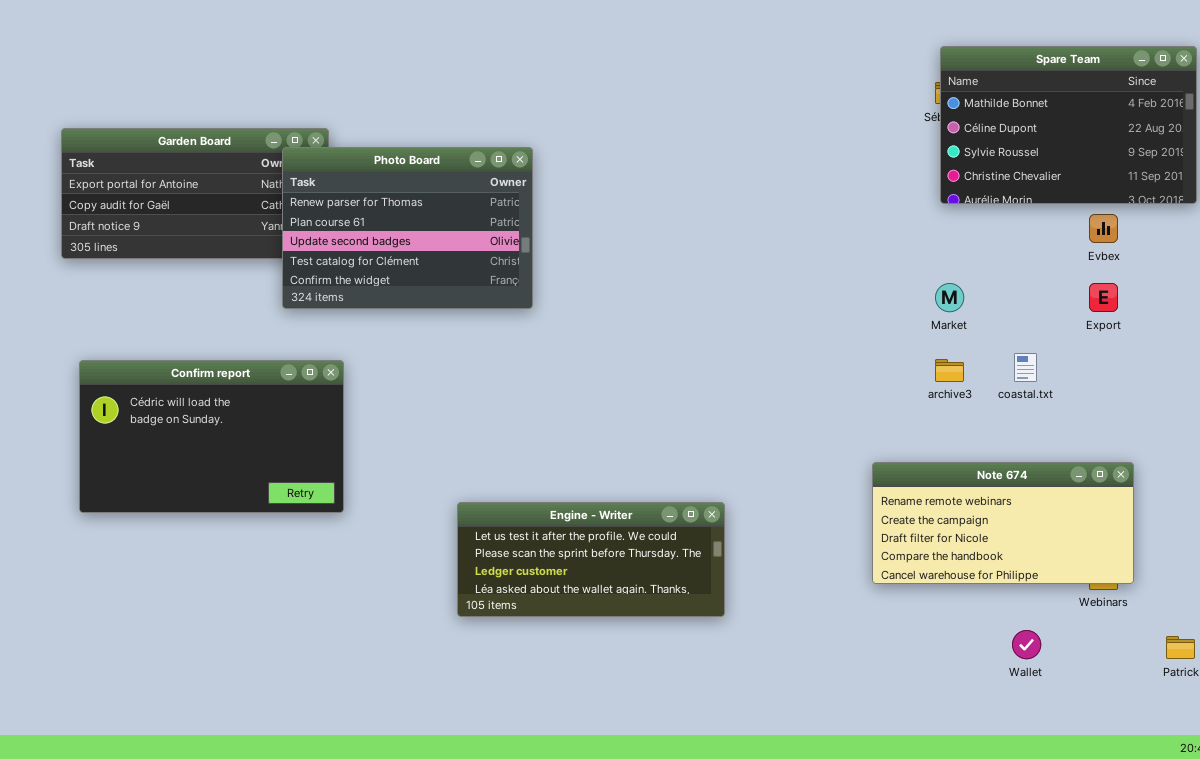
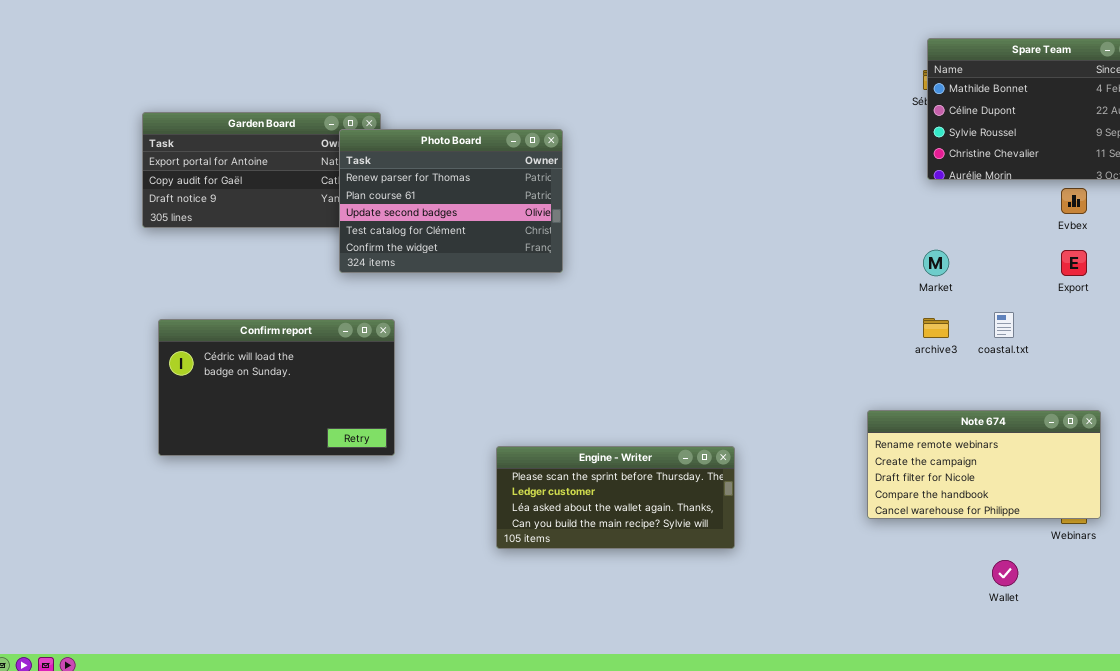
Engine - Writer: [457,502,725,617] -> [496,446,735,549], scrolled down 1 row

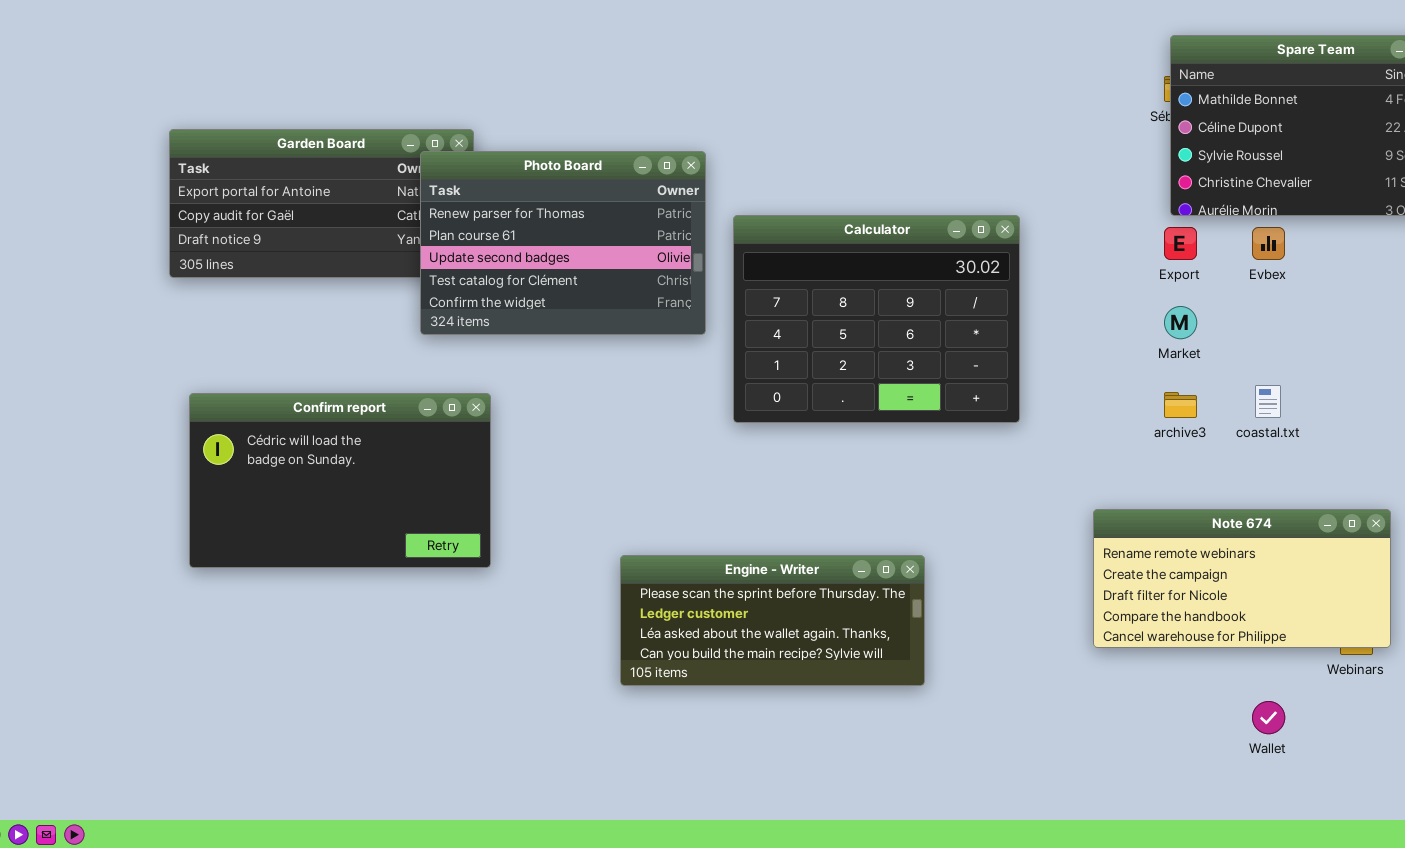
Calculator: none -> [733,215,1020,423], opened
Evbex: [1061,188,1087,214] -> [1252,227,1285,260], moved
Export: [1061,250,1087,276] -> [1164,227,1197,260], moved

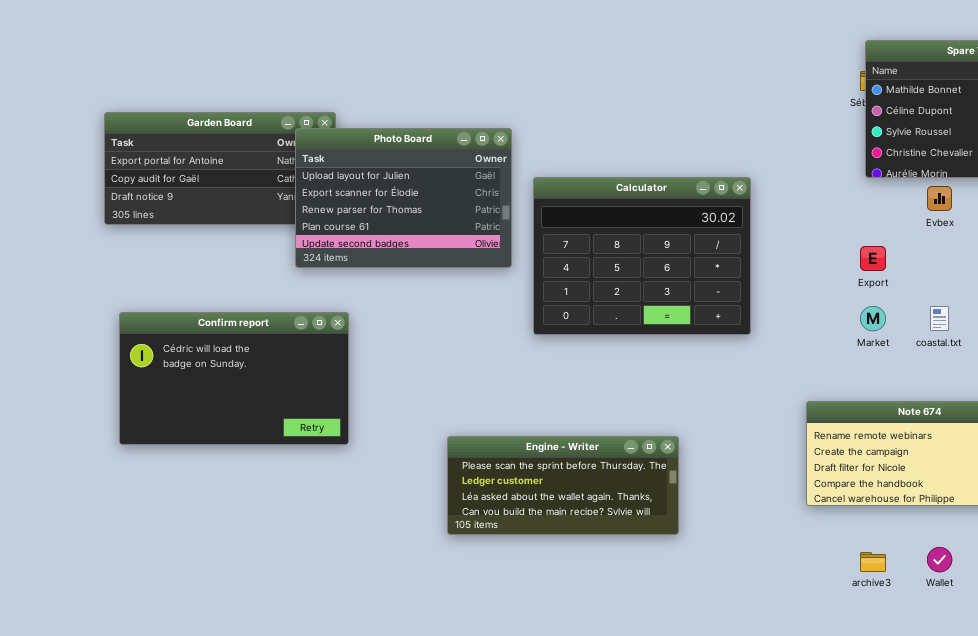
Photo Board: [420,151,706,335] -> [295,128,512,268], scrolled up 2 rows
Export: [1164,227,1197,260] -> [860,246,886,271], moved
Market: [1164,306,1197,339] -> [860,306,886,331], moved
archive3: [1164,392,1197,418] -> [860,552,886,572], moved

